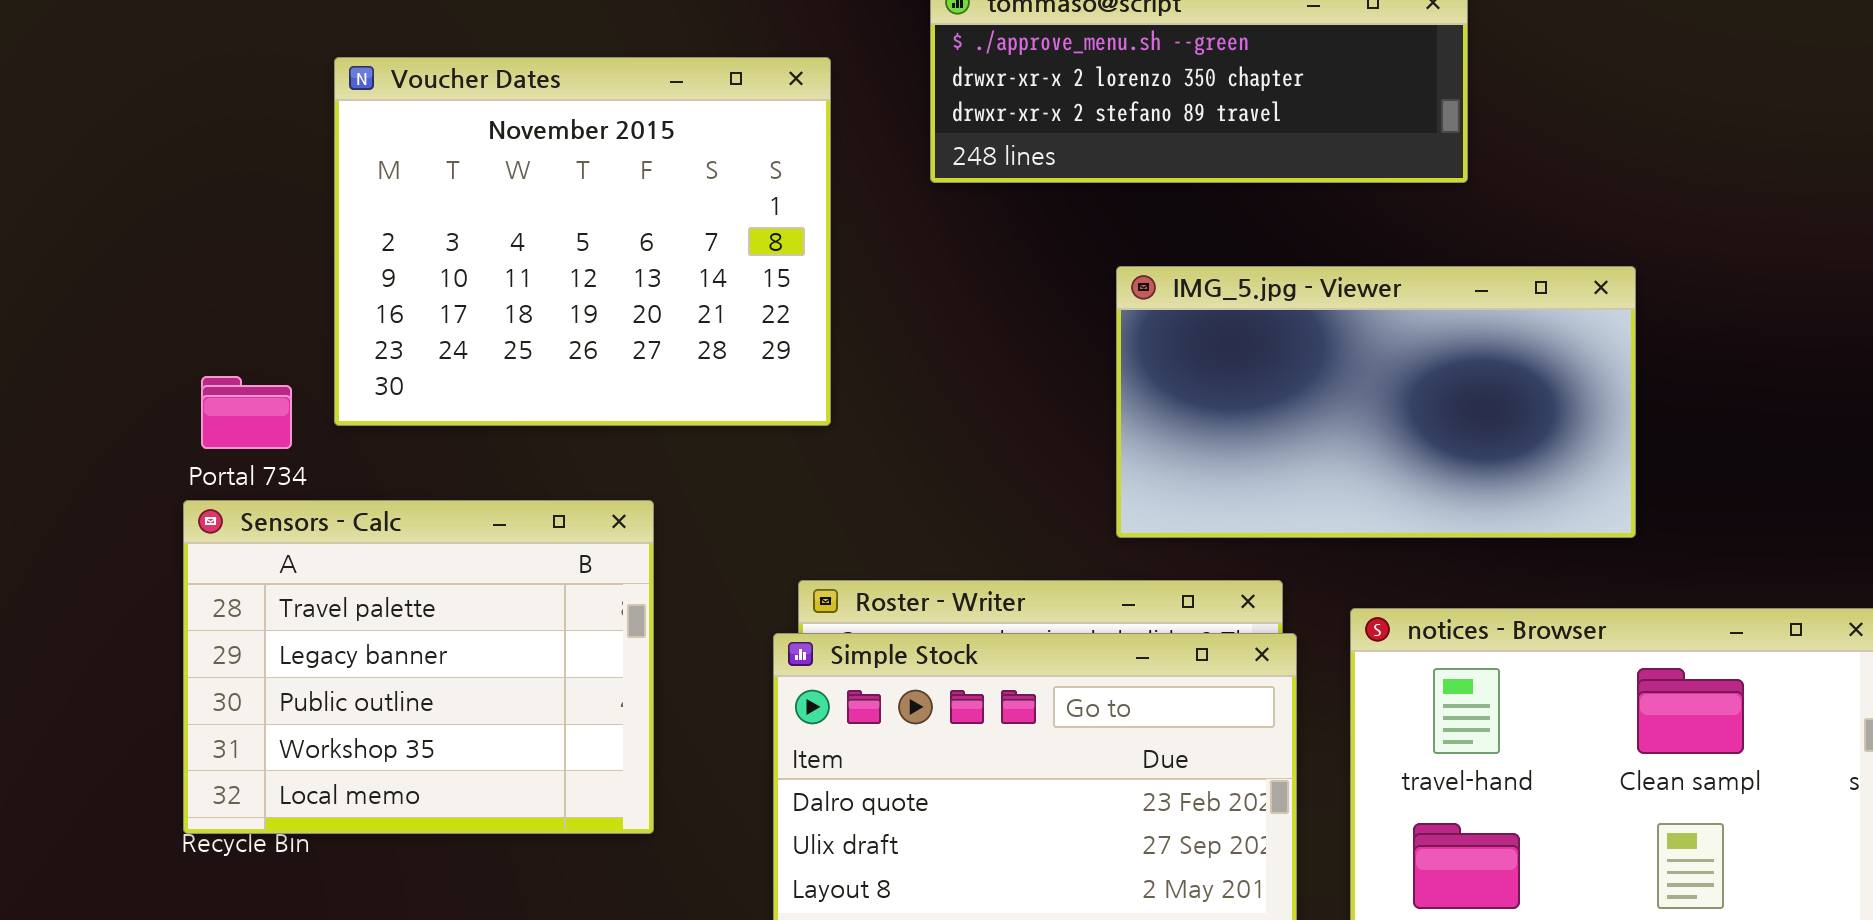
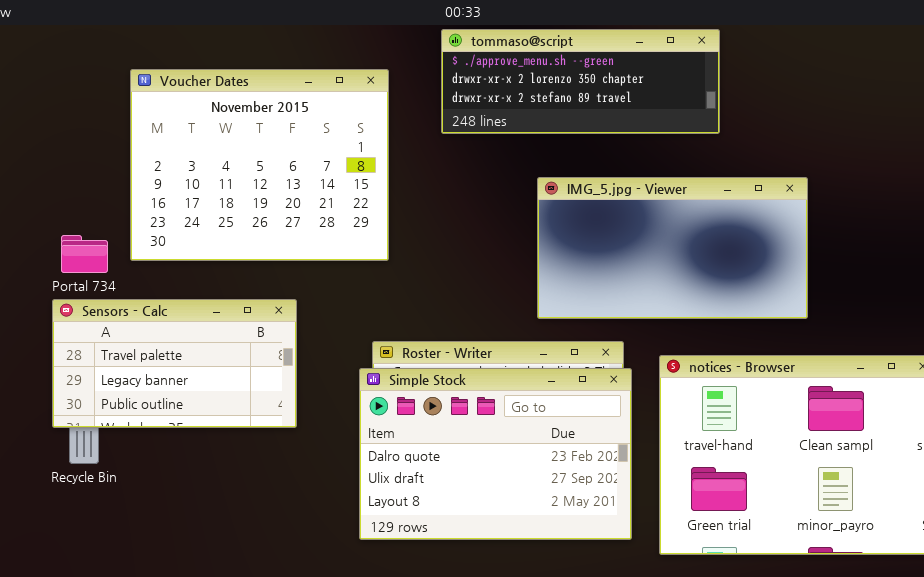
Sensors - Calc: [183,500,654,834] -> [52,299,297,428], resized

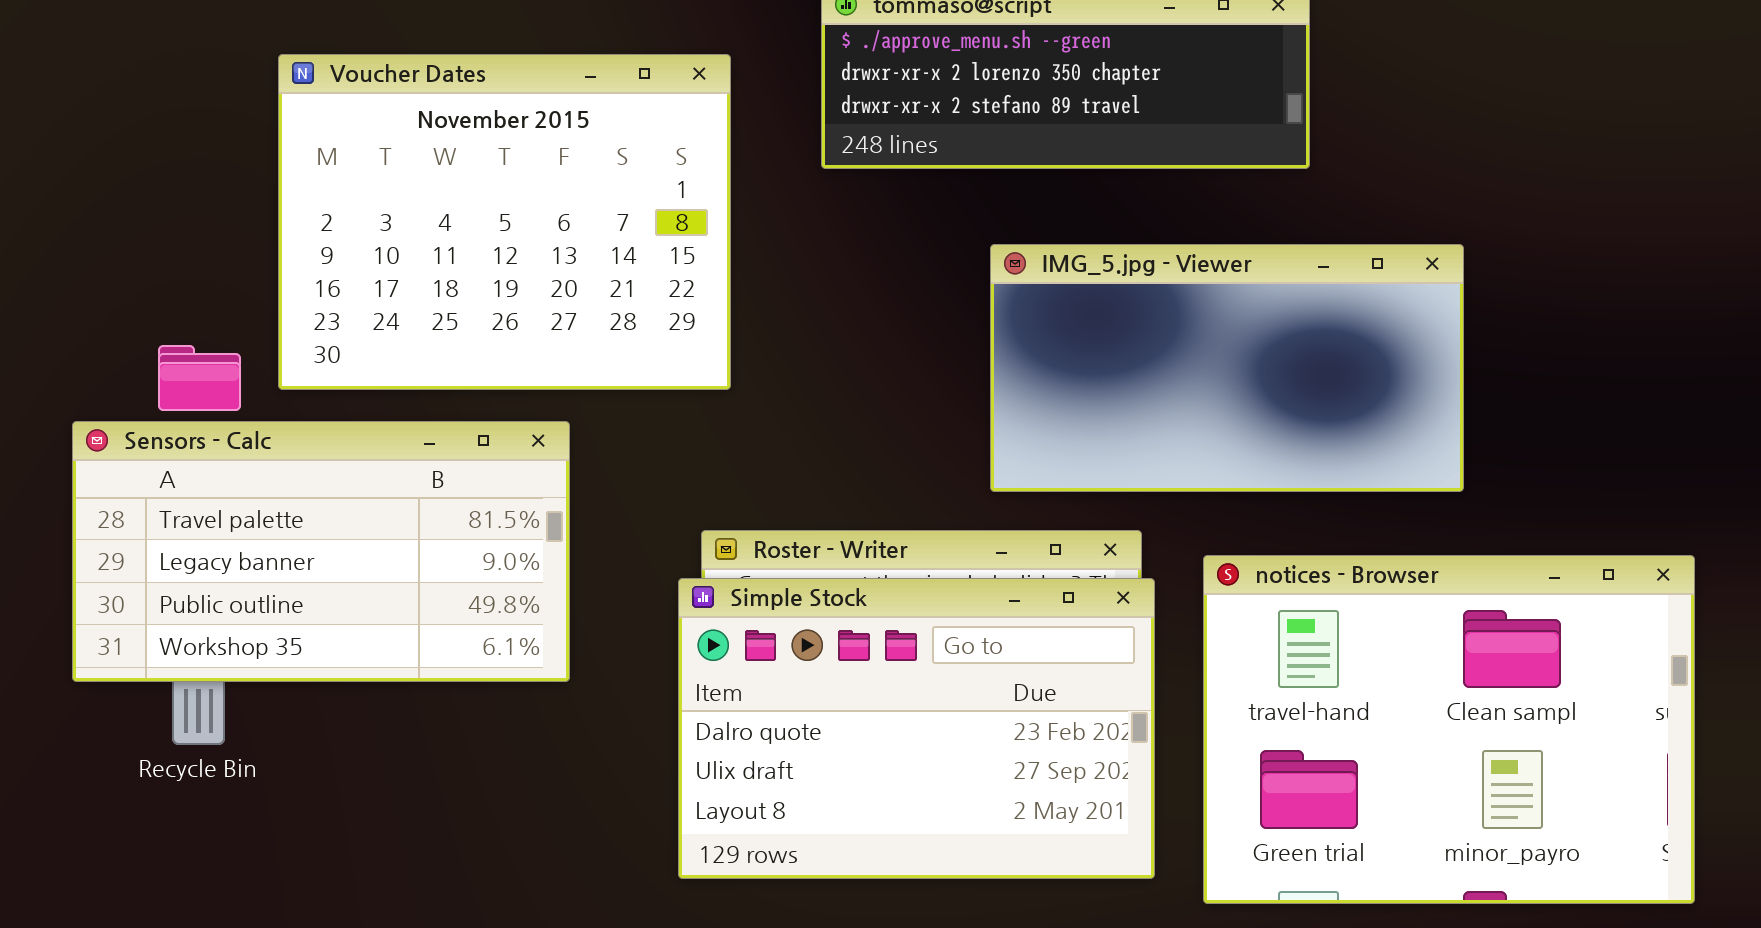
Sensors - Calc: [52,299,297,428] -> [72,421,570,682], resized

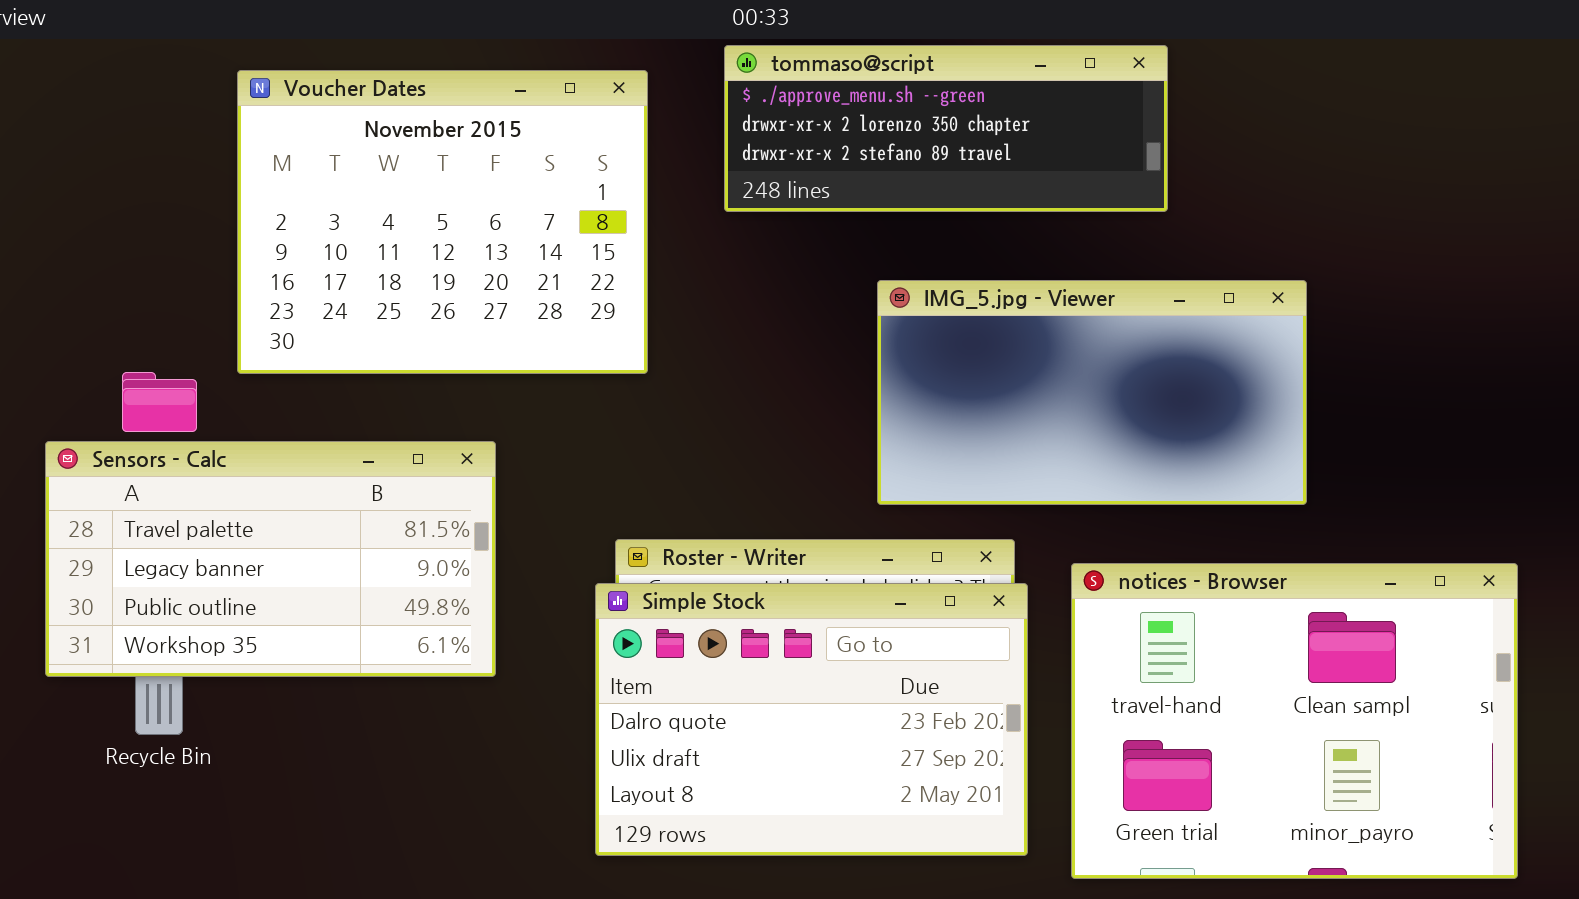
Voucher Dates: [278,54,731,390] -> [237,70,648,374], moved

